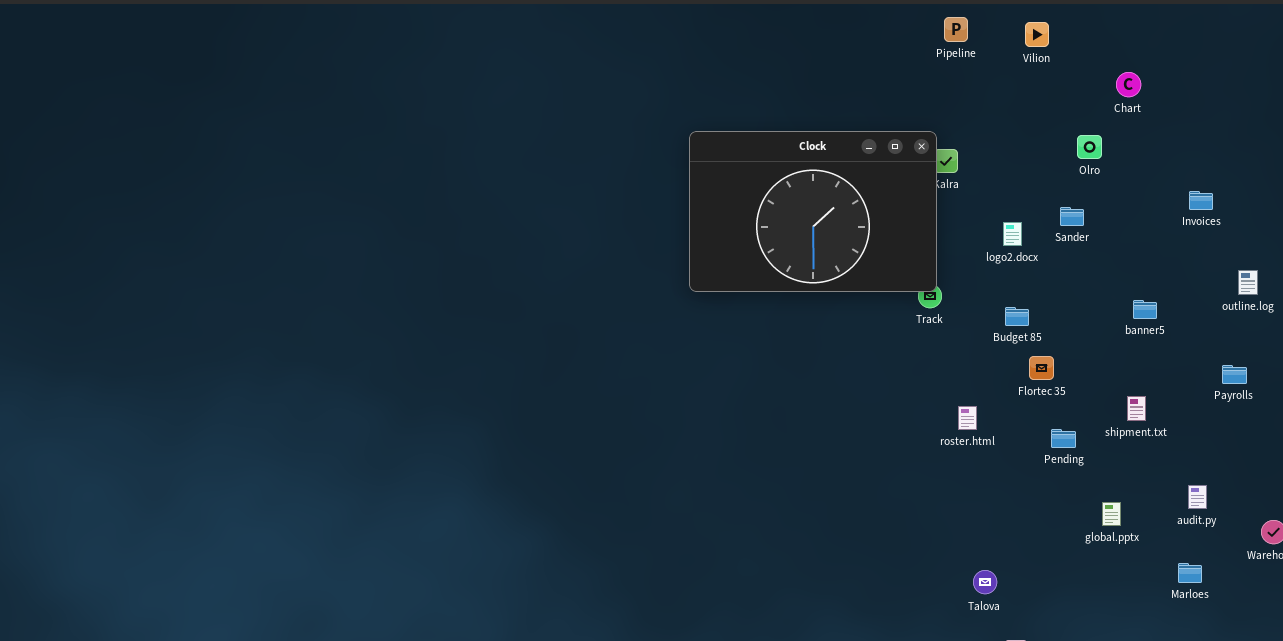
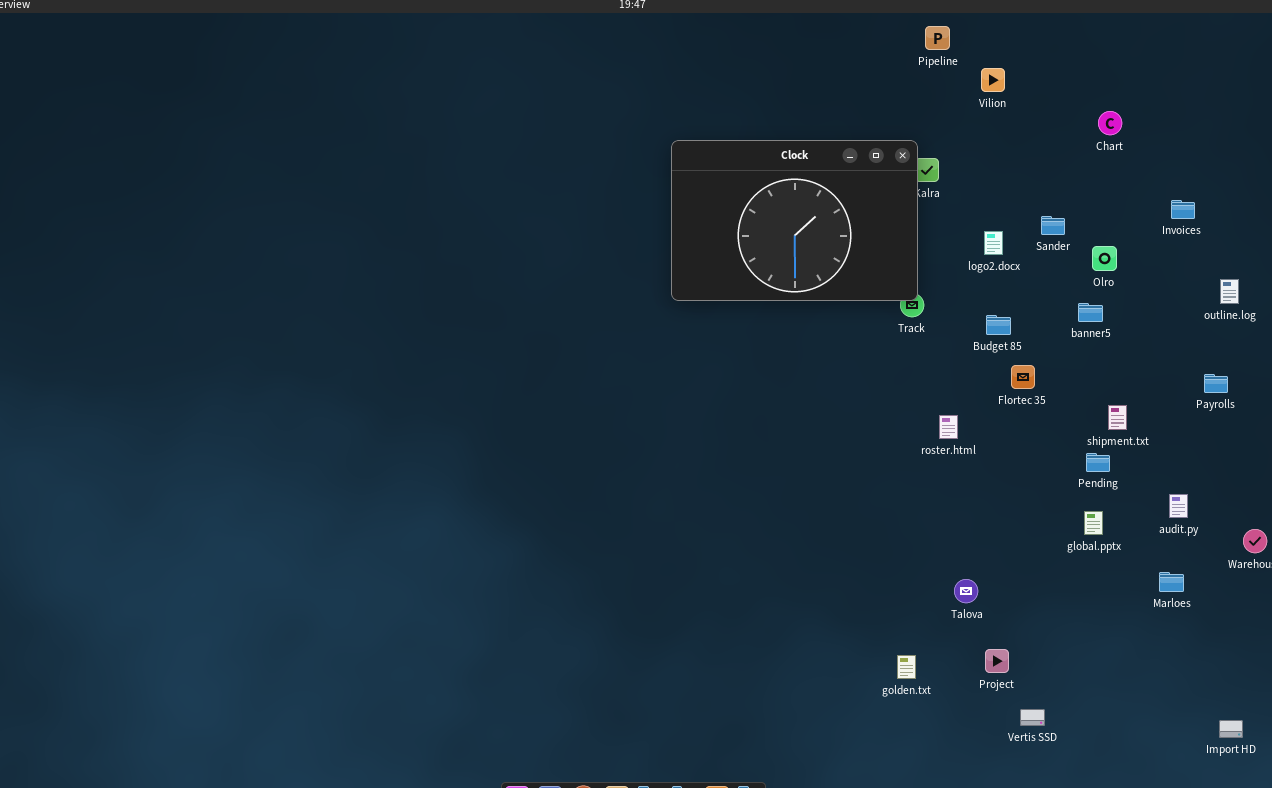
Vilion: [1025,22,1049,47] -> [981,68,1005,92], moved
Chart: [1116,72,1141,97] -> [1098,111,1122,135], moved
Olro: [1077,135,1102,159] -> [1092,246,1117,271], moved
banner5: [1133,300,1157,319] -> [1078,303,1103,322], moved
Pending: [1051,429,1076,448] -> [1086,453,1110,472], moved

